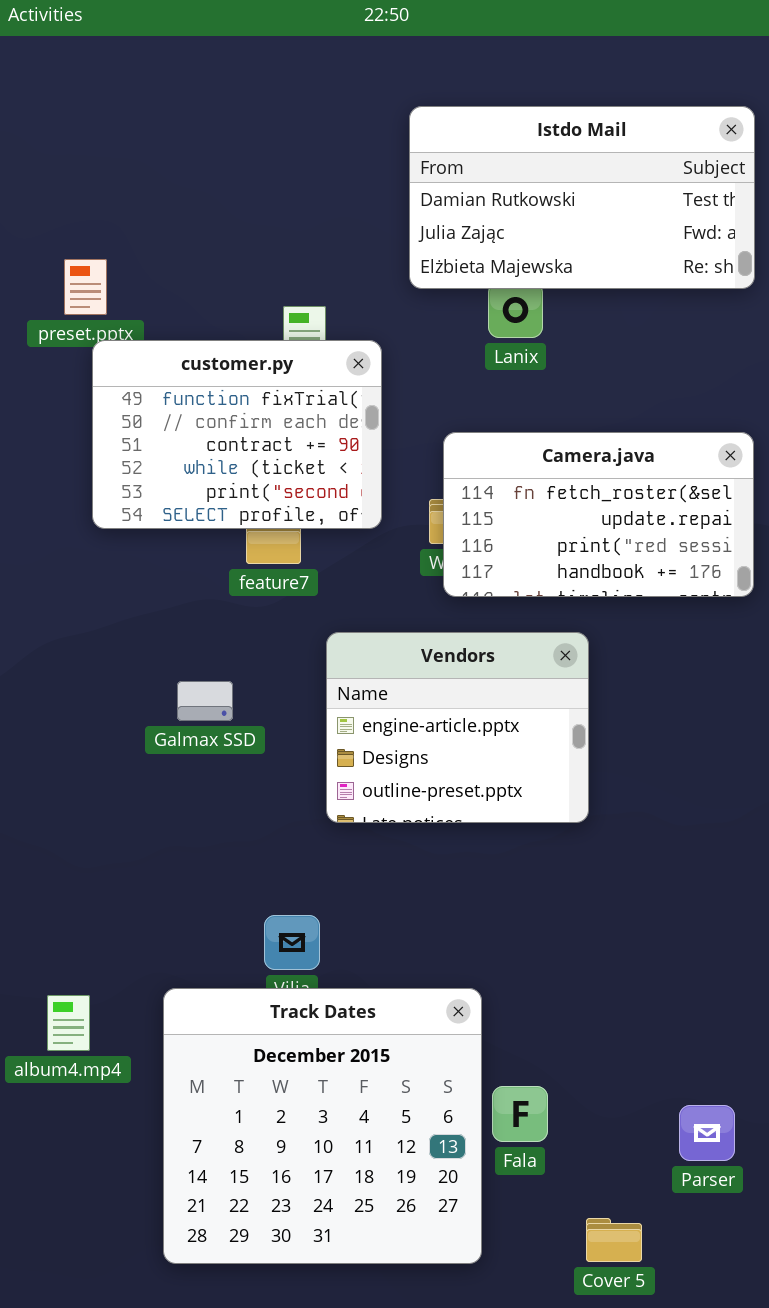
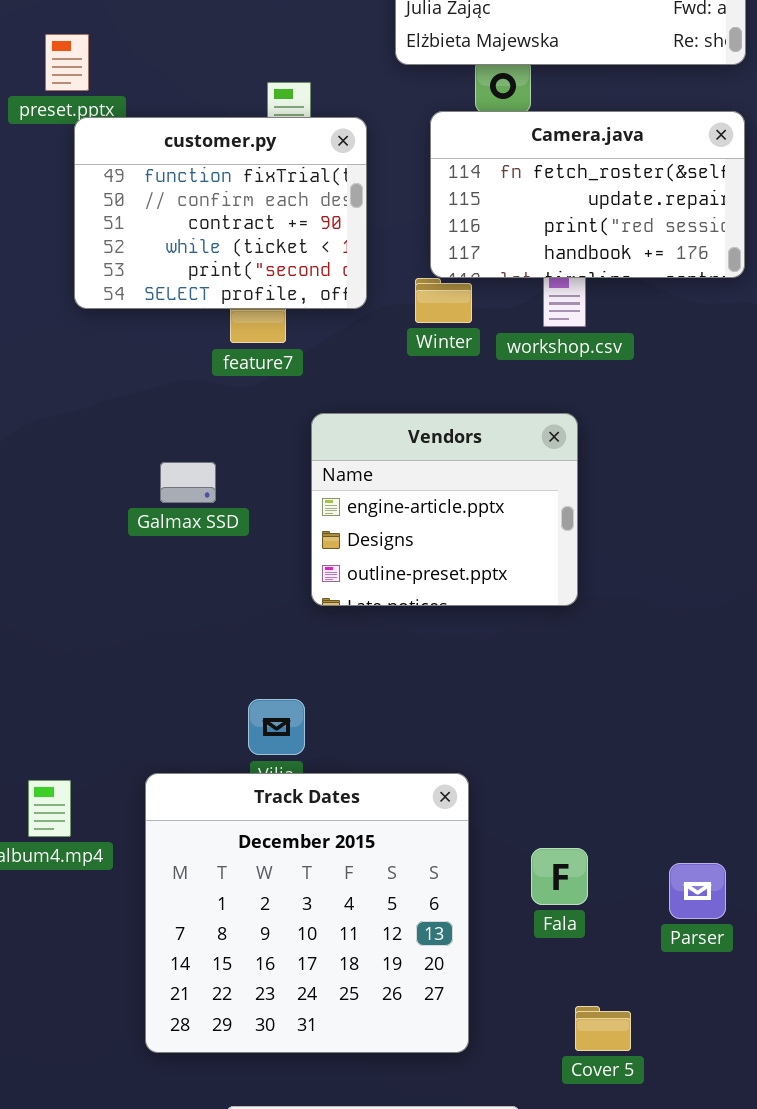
Camera.java: [443,432,754,597] -> [430,111,745,278], moved
Fala: [492,1086,548,1142] -> [531,848,588,905], moved
Parser: [679,1105,735,1161] -> [669,863,726,919], moved

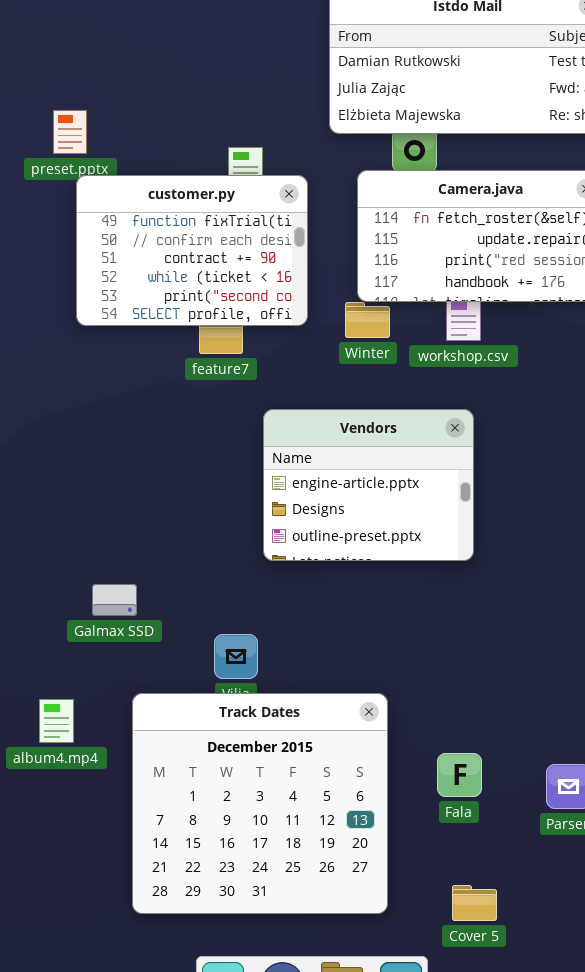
Galmax SSD: [160,462,216,503] -> [92,584,137,616], moved
Cover 5: [575,1006,631,1051] -> [452,885,497,921], moved

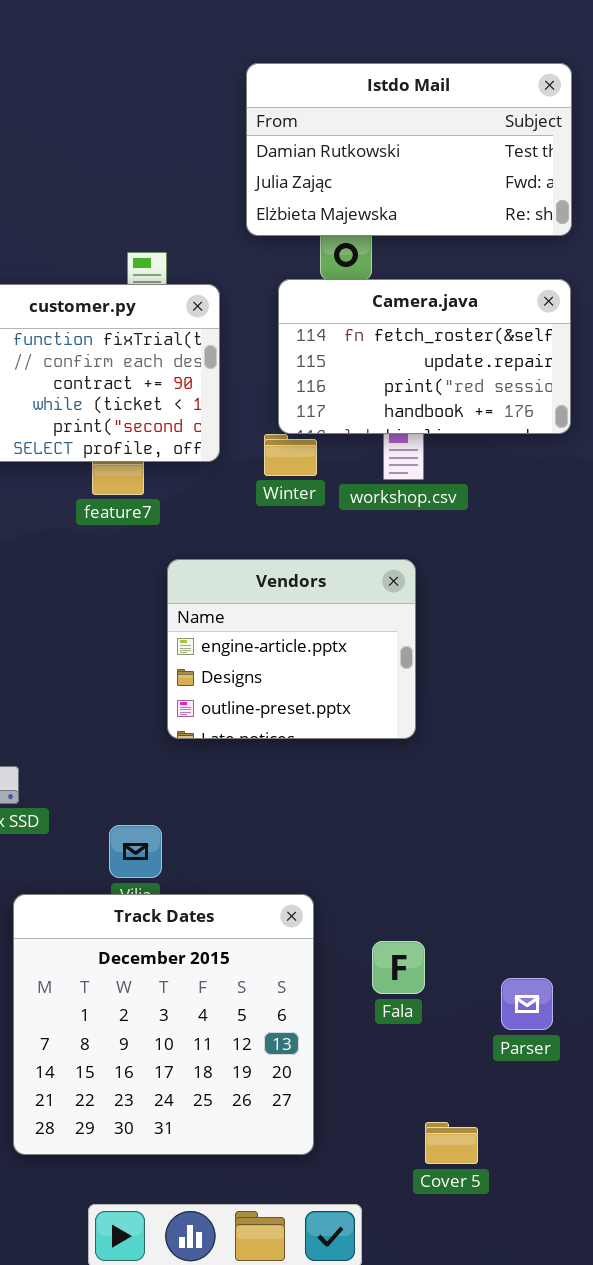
Fala: [437,753,482,797] -> [372,941,425,994], moved
Cover 5: [452,885,497,921] -> [425,1122,478,1164], moved

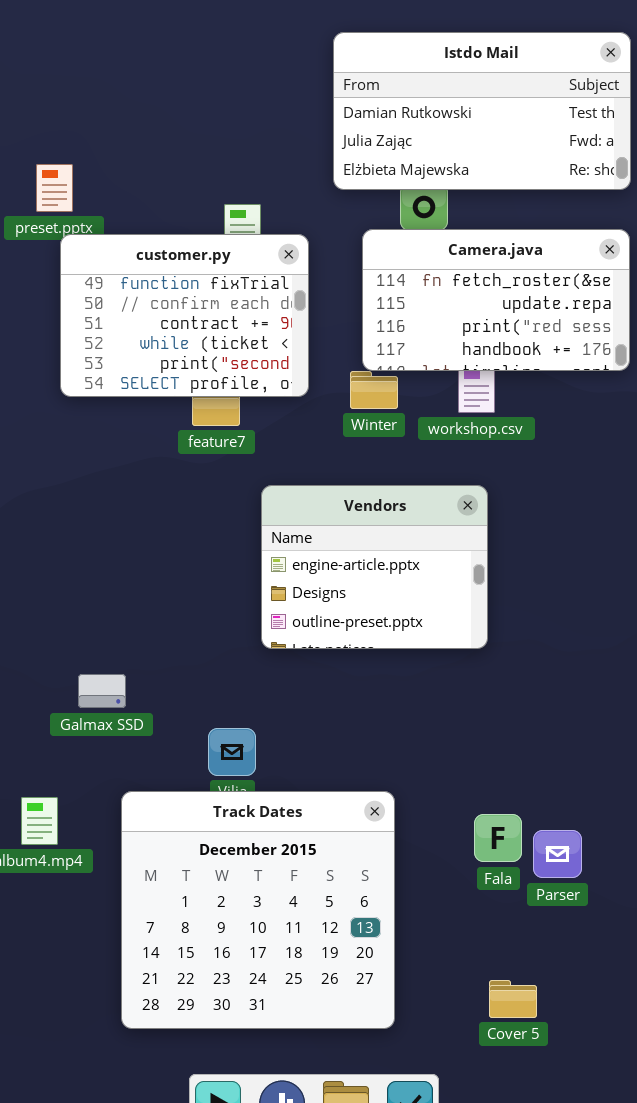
Fala: [372,941,425,994] -> [474,814,522,862], moved
Parser: [501,978,553,1030] -> [533,830,582,878], moved
Cover 5: [425,1122,478,1164] -> [489,980,537,1018], moved

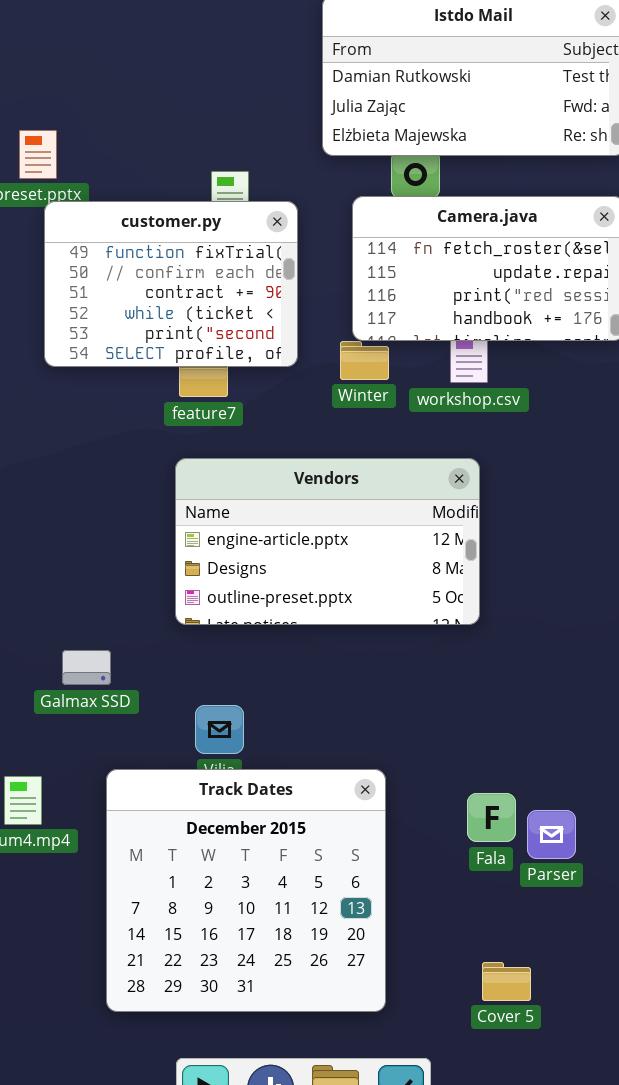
Vendors: [261,485,488,649] -> [175,458,480,625], resized

